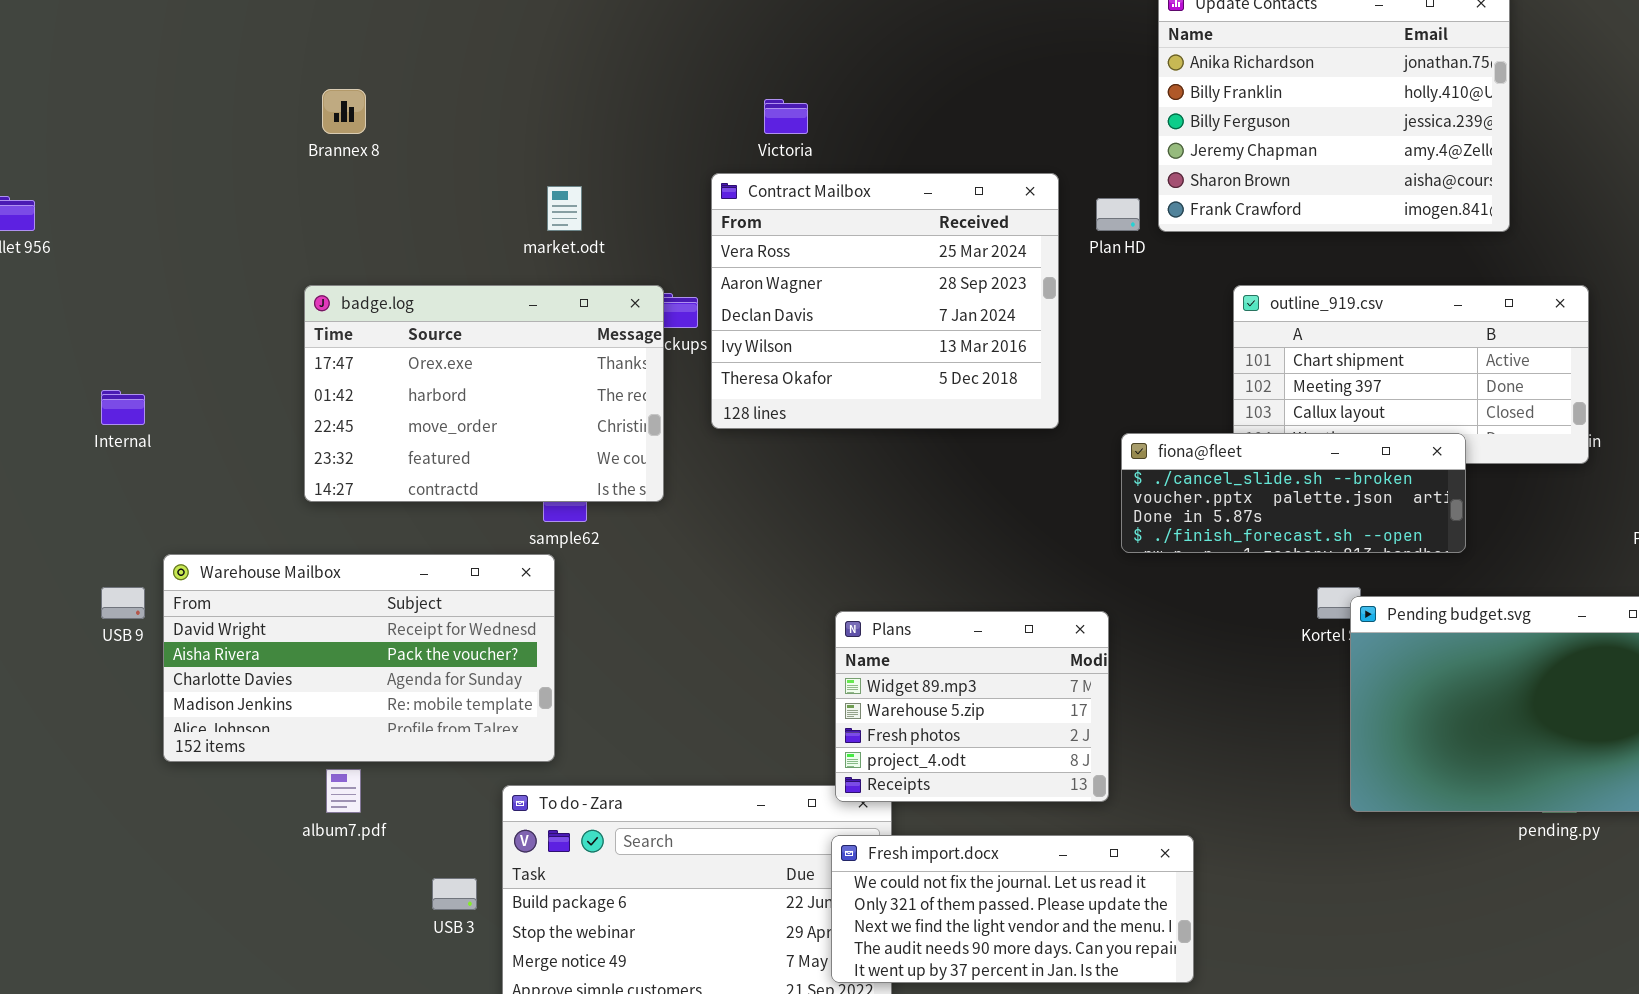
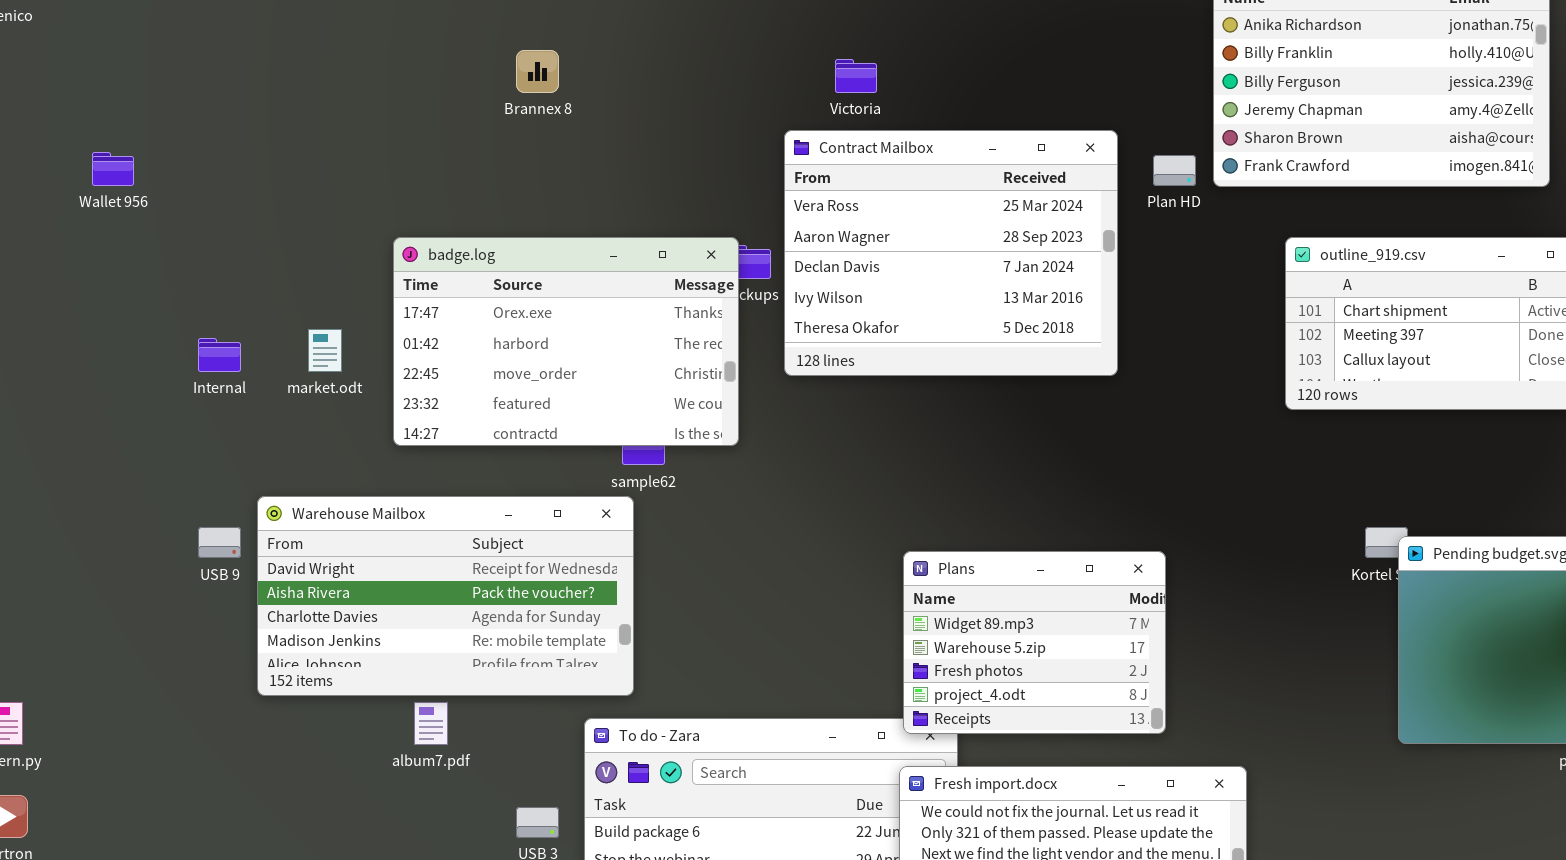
Brannex 8: [322,89,366,134] -> [516,50,559,93], moved
market.odt: [547,186,582,231] -> [308,329,342,372], moved
fiona@fleet: [1121,433,1466,553] -> none, closed

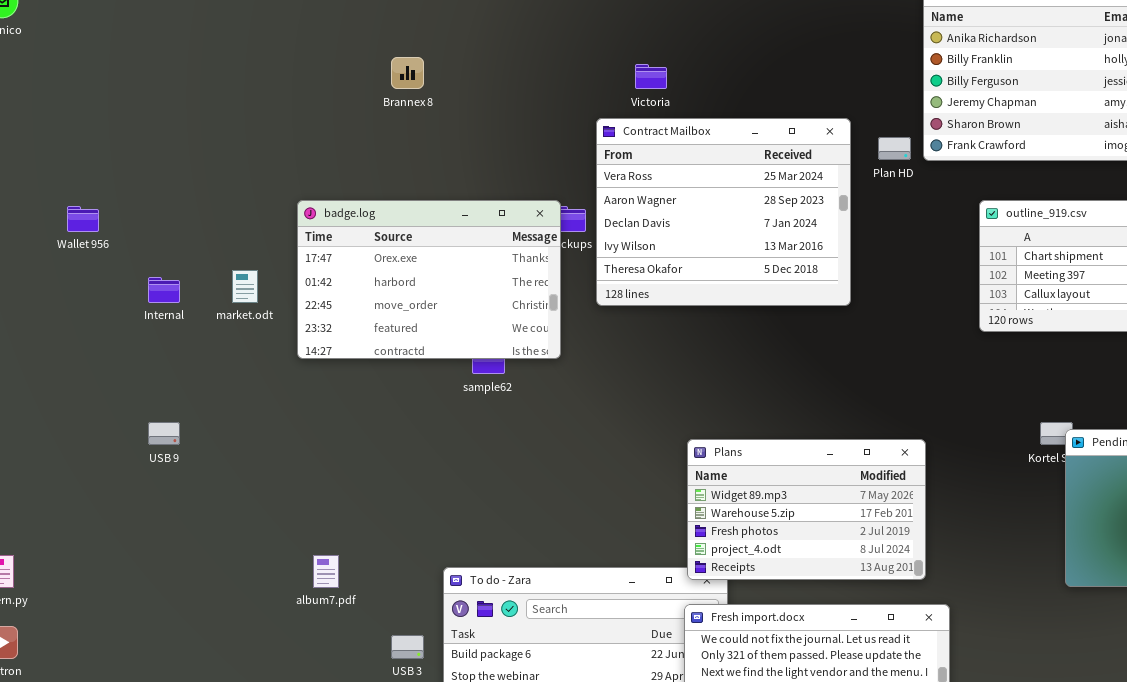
Wallet 956: [92,152,134,186] -> [67,206,99,232], moved
Warehouse Mailbox: [257,496,634,696] -> none, closed
Plans: [903,551,1166,734] -> [687,439,926,580], resized

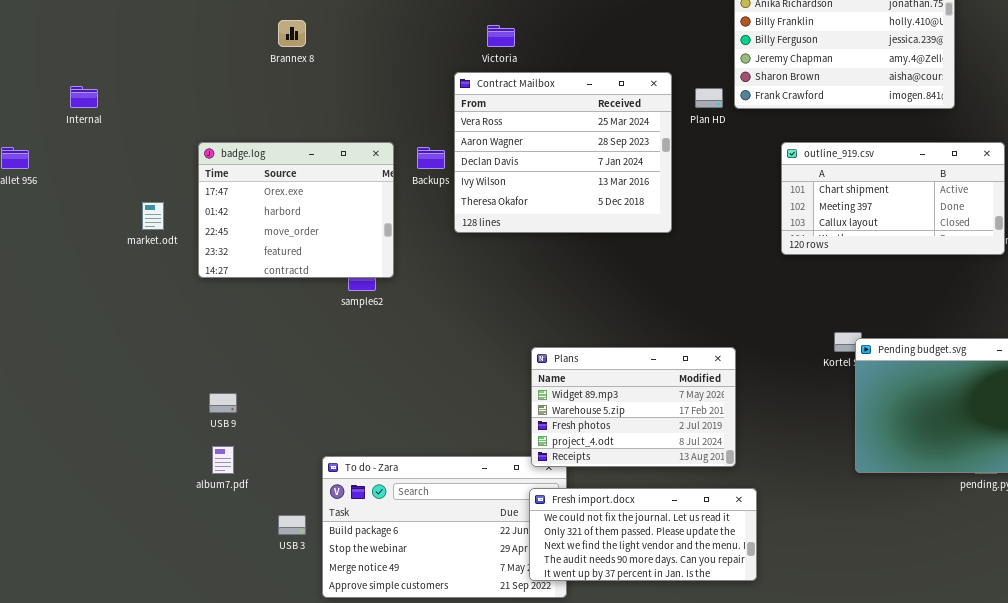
badge.log: [297,200,561,359] -> [198,142,394,278], resized
Internal: [148,277,180,303] -> [70,86,98,108], moved
USB 9: [148,422,180,445] -> [209,393,237,413], moved

